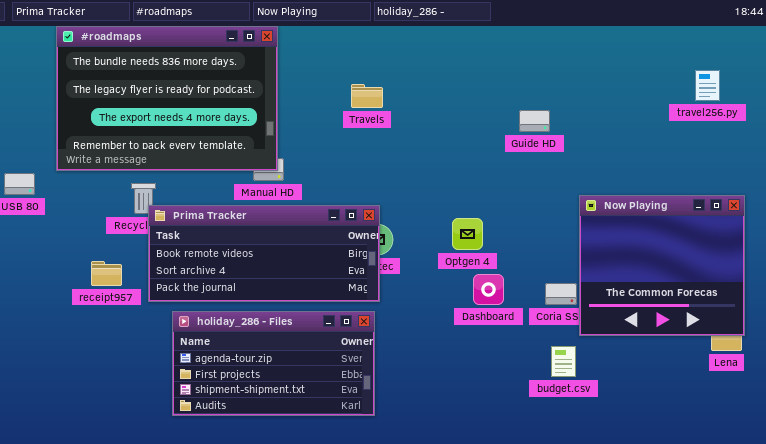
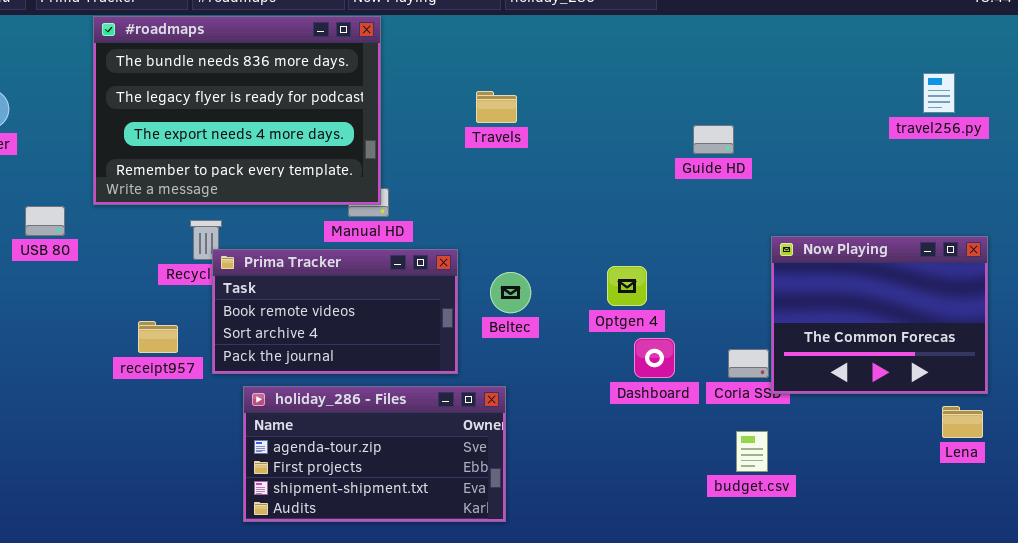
Now Playing: [579,195,745,336] -> [771,236,988,394], resized
Prima Tracker: [148,205,380,302] -> [212,249,458,374], resized

